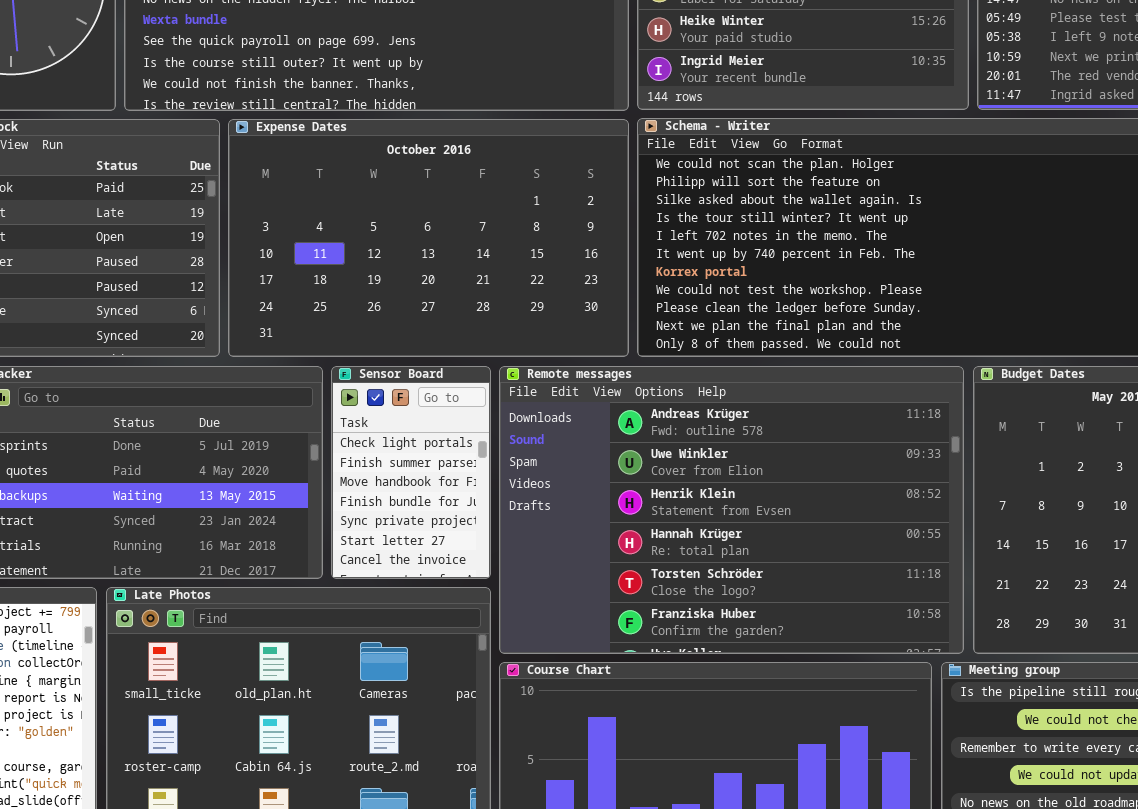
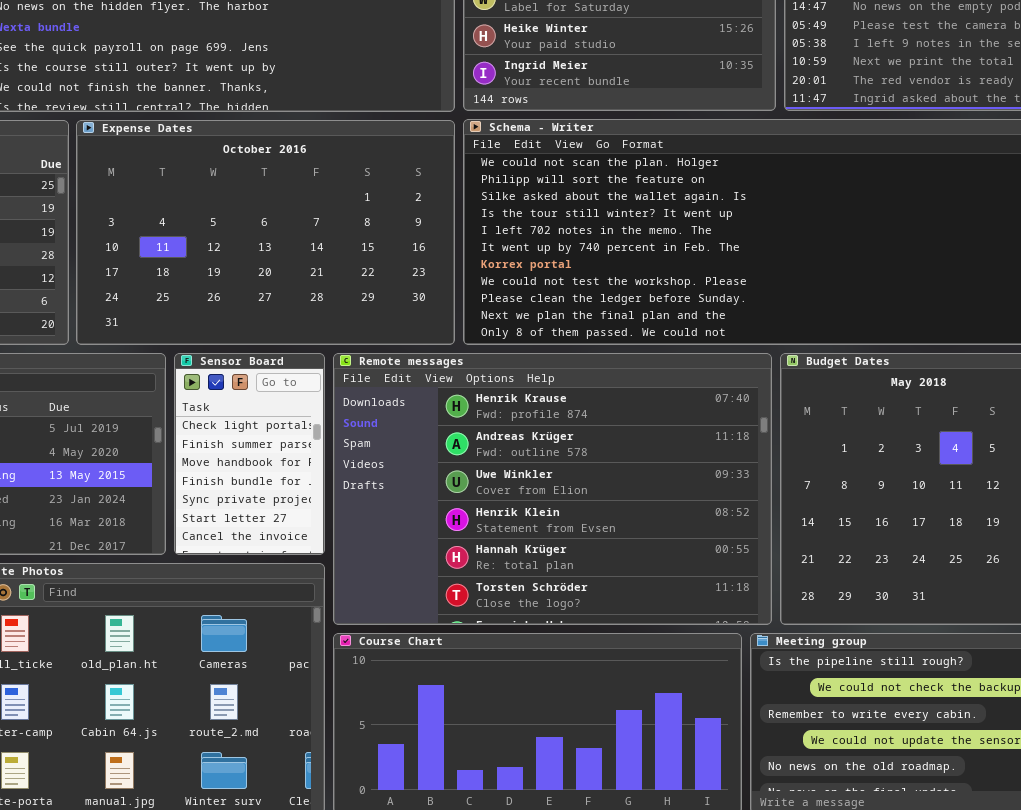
Remote messages: [499,366,964,654] -> [333,353,772,625], scrolled up 1 row

